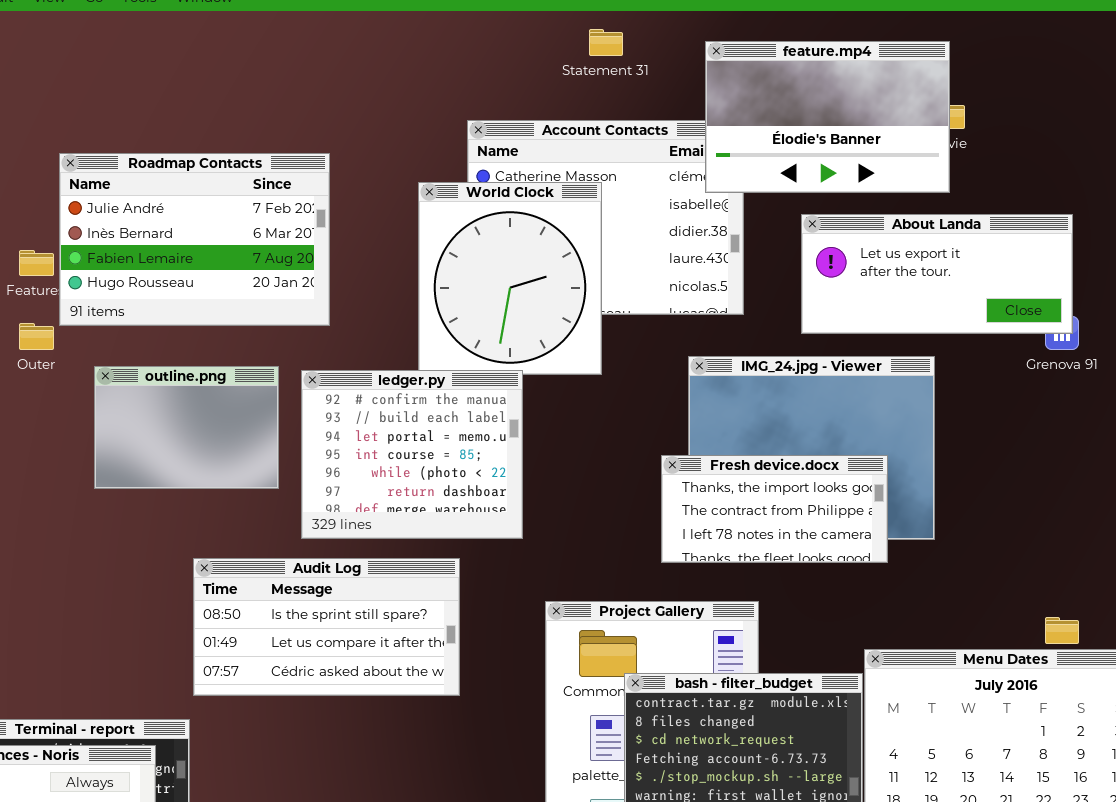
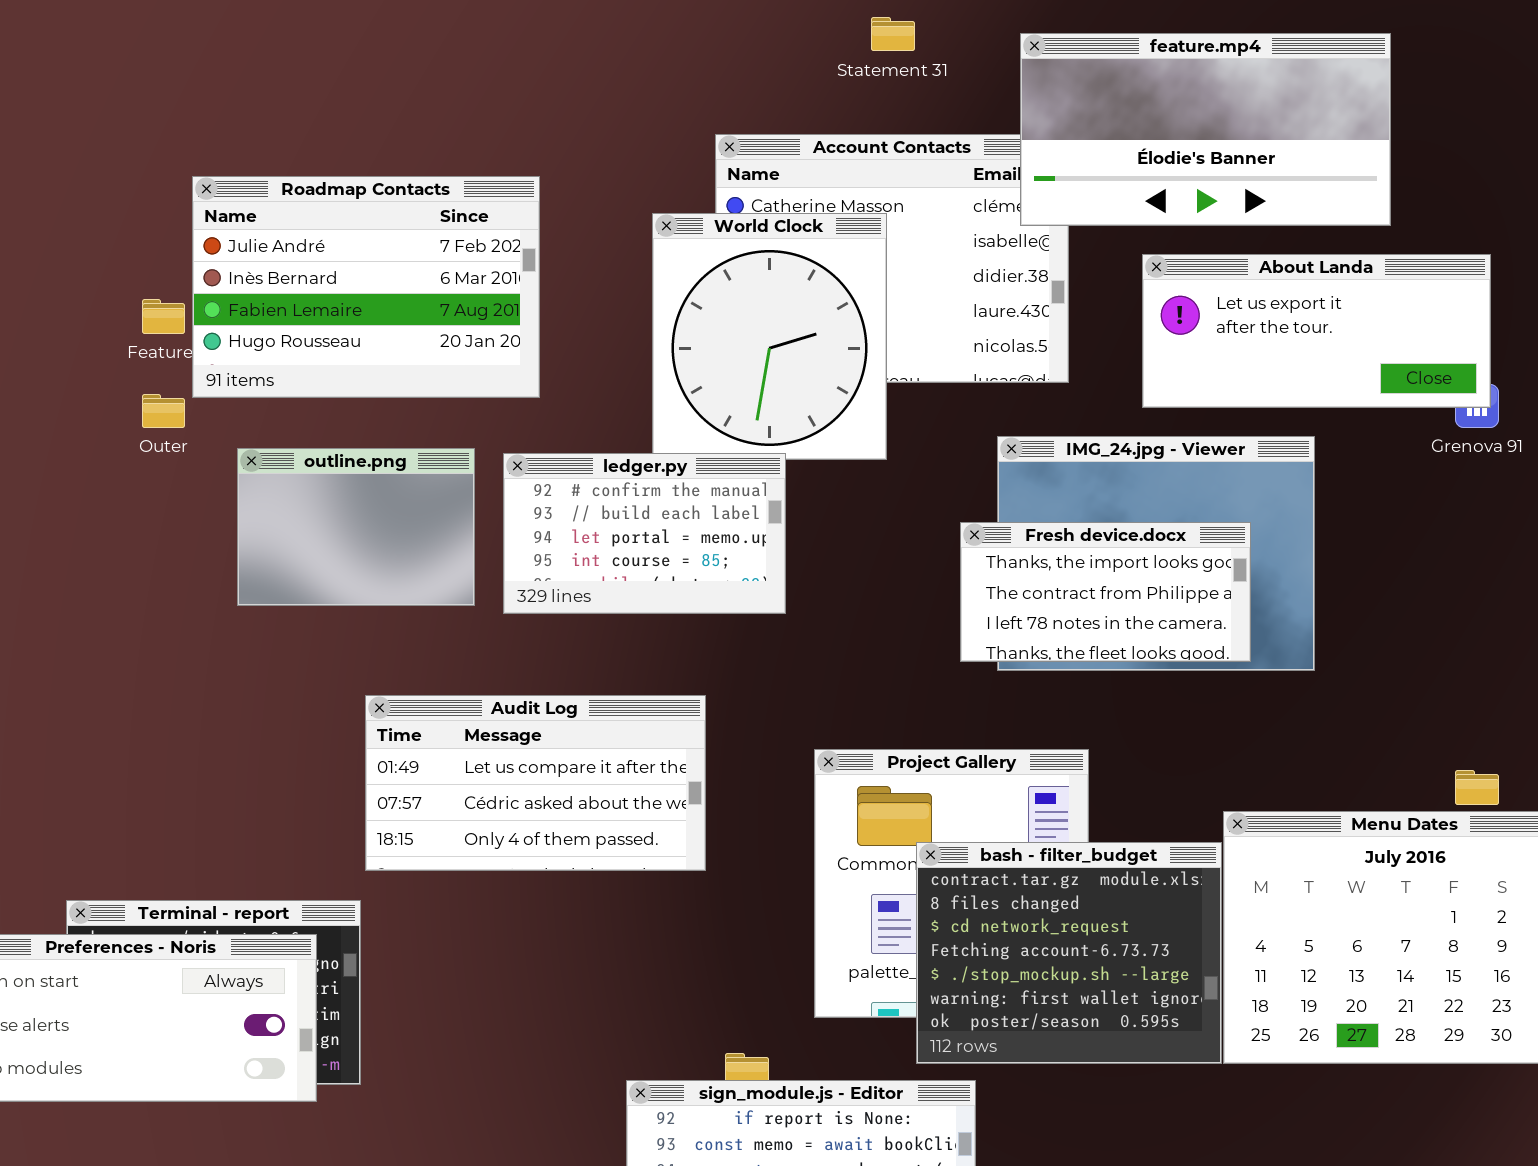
feature.mp4: [705,41,950,193] -> [1020,33,1391,226], resized
ledger.py: [301,370,523,539] -> [503,453,786,614], resized
Fresh device.docx: [661,455,888,563] -> [960,522,1251,662], moved
Audit Log: [193,558,460,696] -> [365,695,706,871], scrolled down 1 row

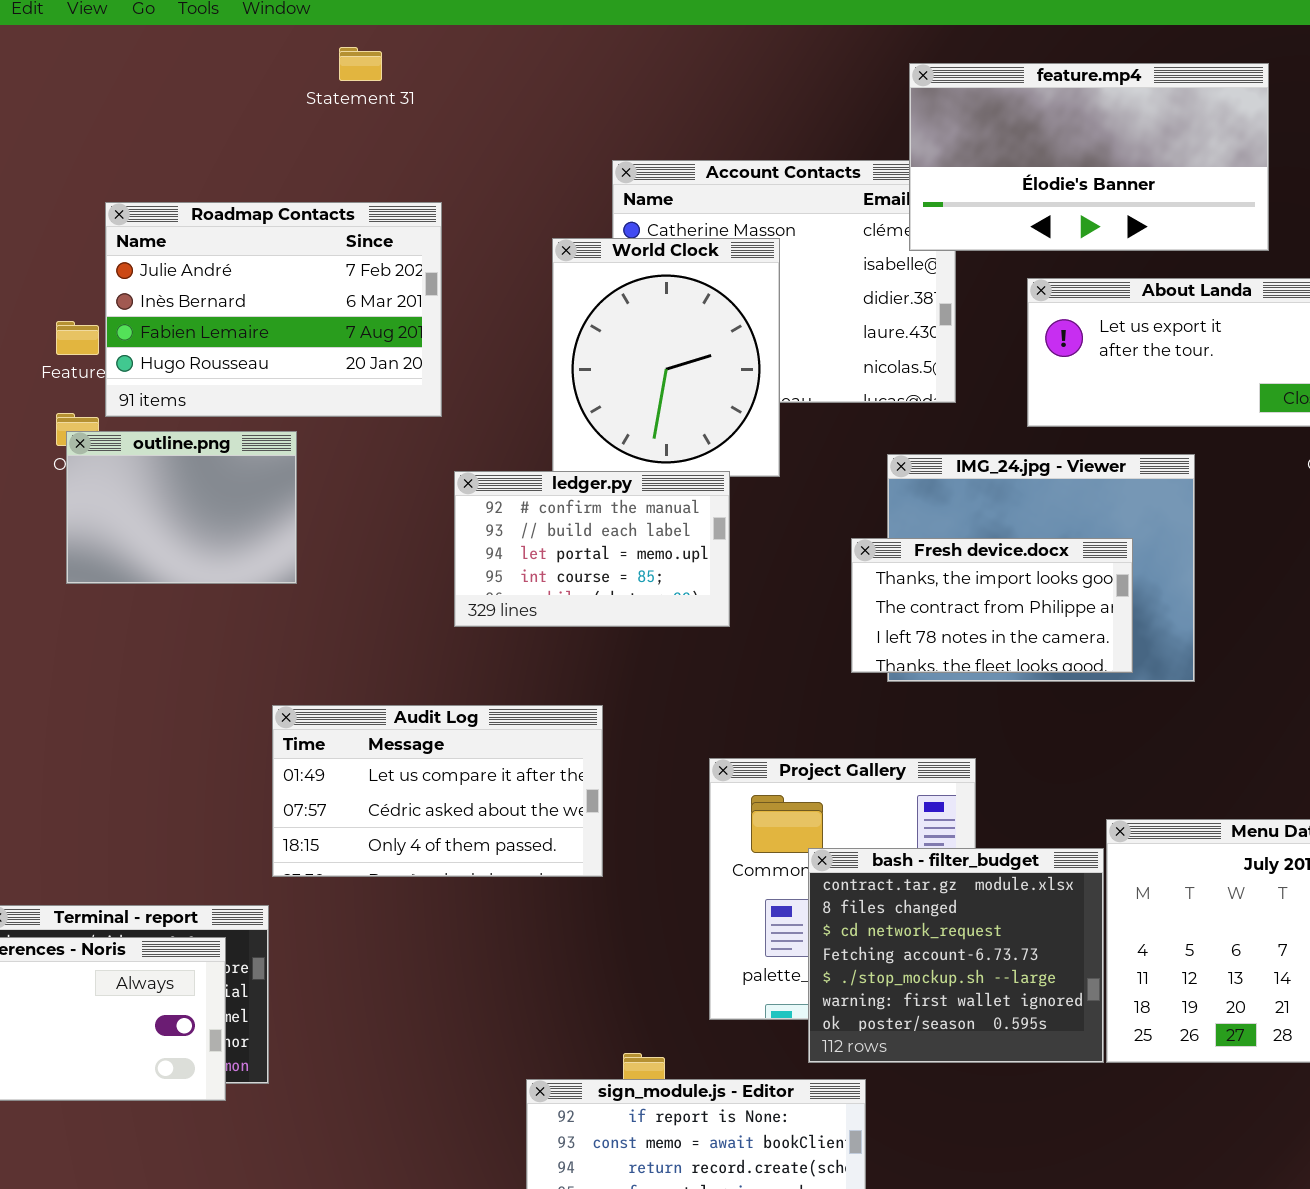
Statement 31: [871,17,915,51] -> [339,47,382,81], moved
outline.png: [237,448,475,606] -> [66,431,297,584], moved
ledger.py: [503,453,786,614] -> [454,471,730,627], moved

